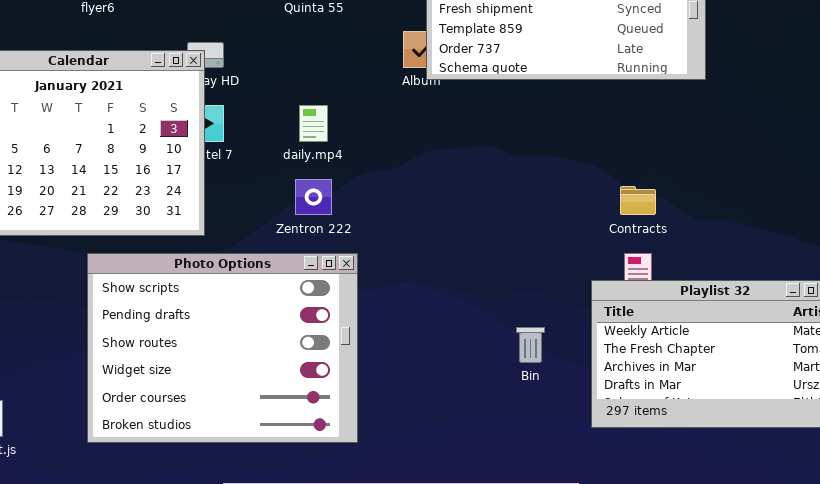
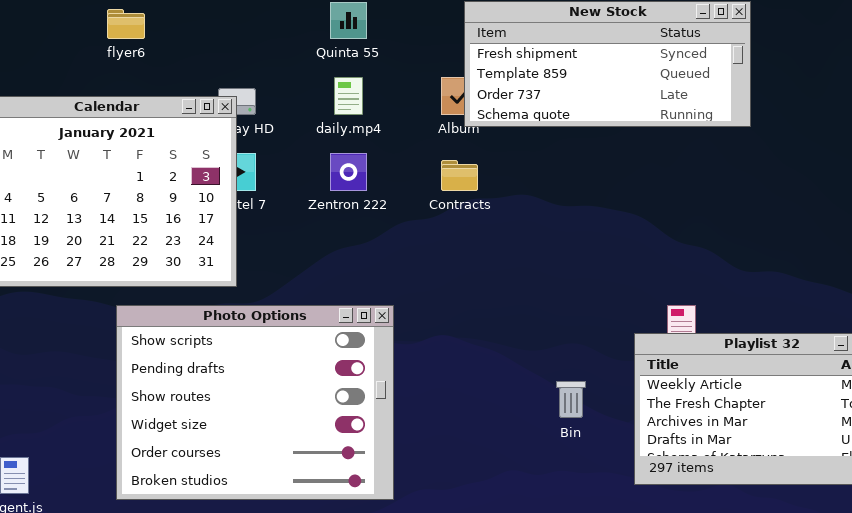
daily.mp4: [299,105,328,142] -> [334,77,363,115], moved
Zentron 222: [295,179,332,215] -> [330,153,367,191], moved
Contracts: [620,186,656,215] -> [441,160,478,191], moved

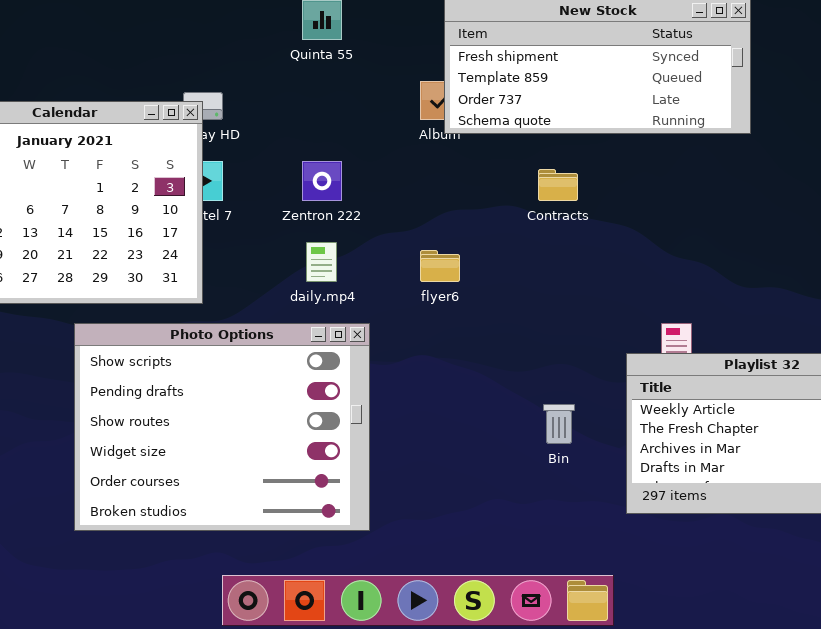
flyer6: [107,9,145,39] -> [420,250,460,282], moved
daily.mp4: [334,77,363,115] -> [306,242,337,282], moved
Contracts: [441,160,478,191] -> [538,169,578,201], moved

